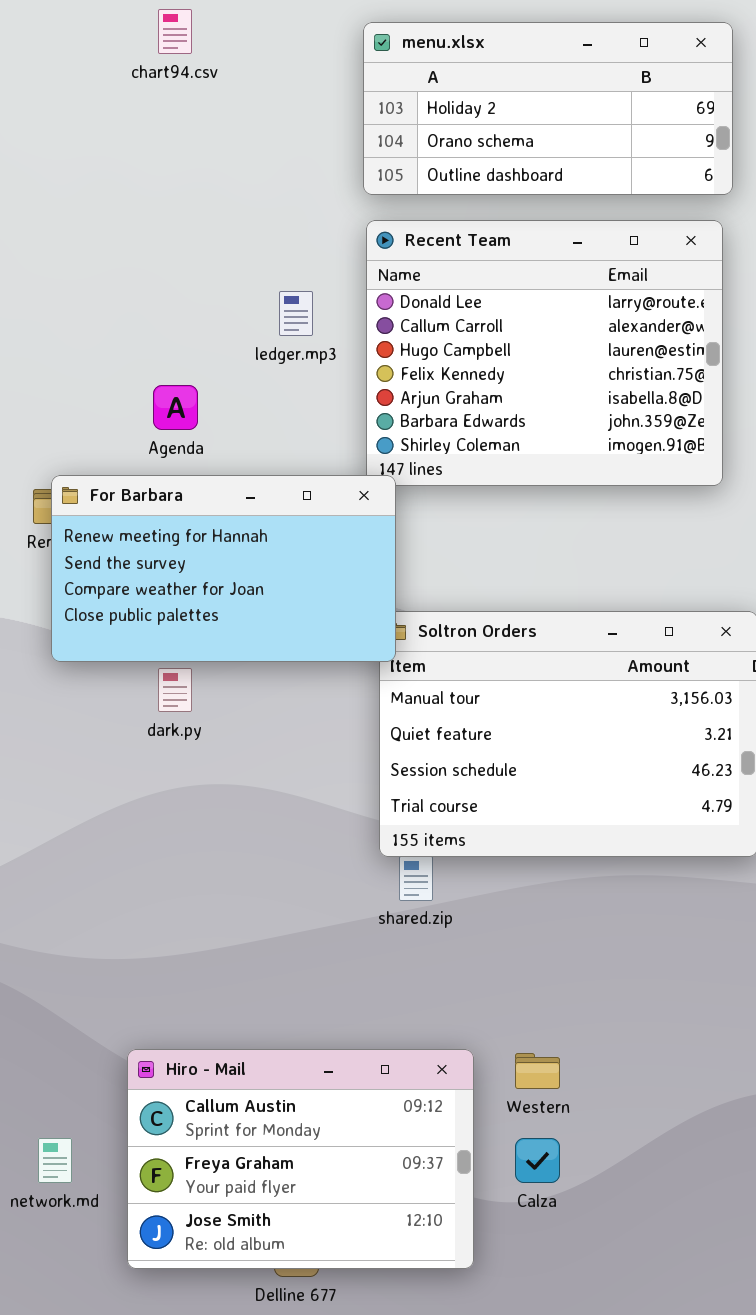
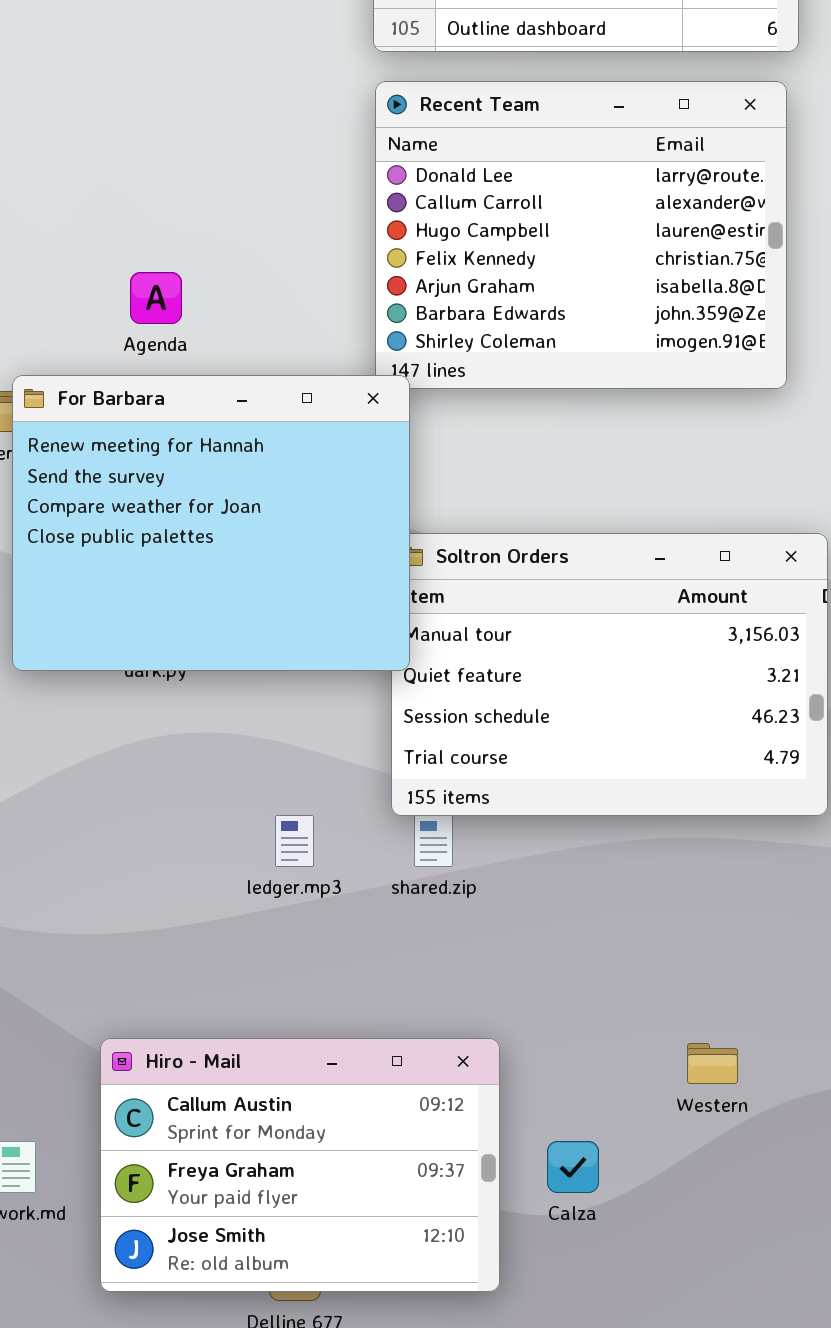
ledger.mp3: [279,291,313,336] -> [275,815,314,867], moved
For Barbara: [51,475,396,662] -> [12,375,410,671], resized
Western: [515,1053,560,1089] -> [687,1043,738,1084], moved

